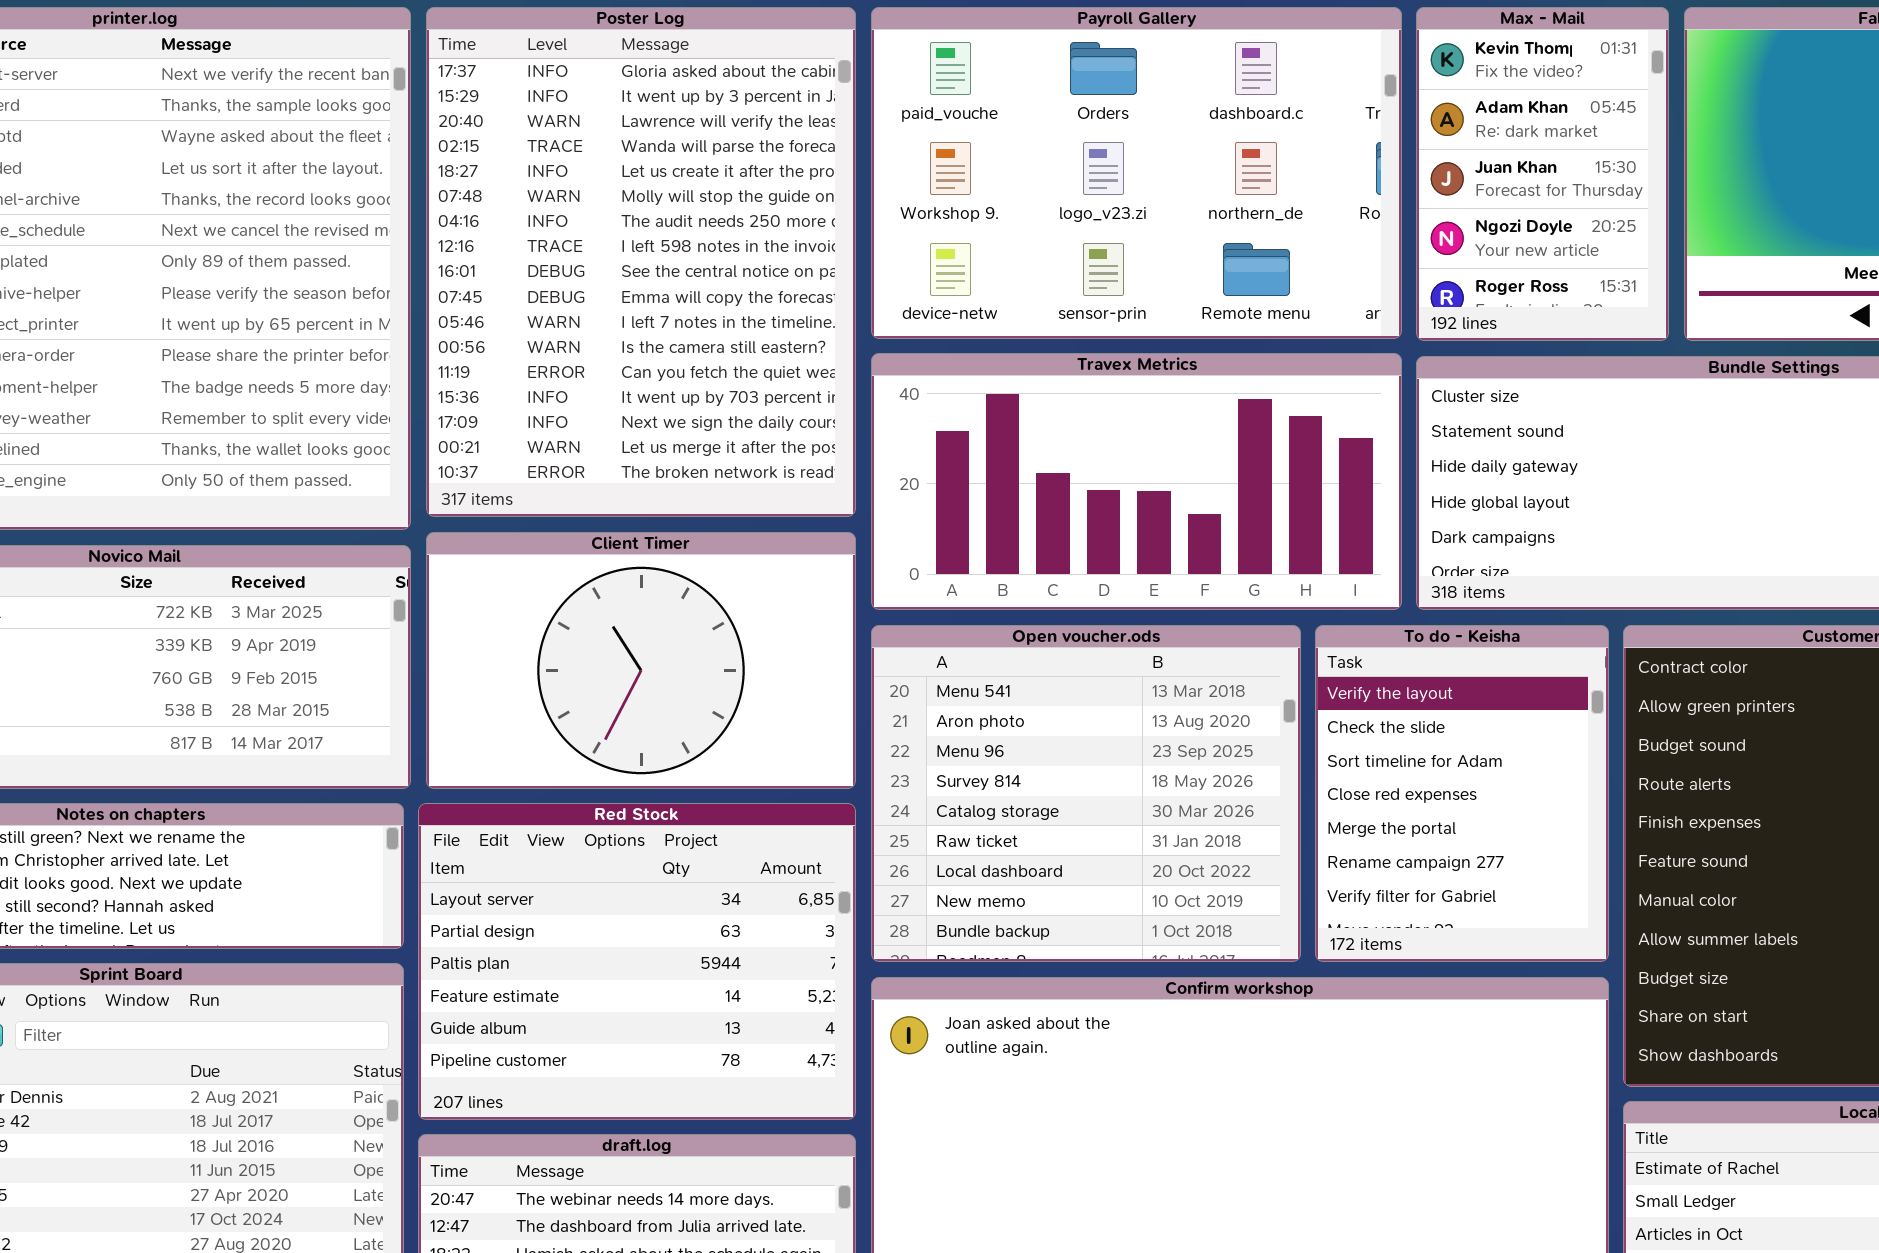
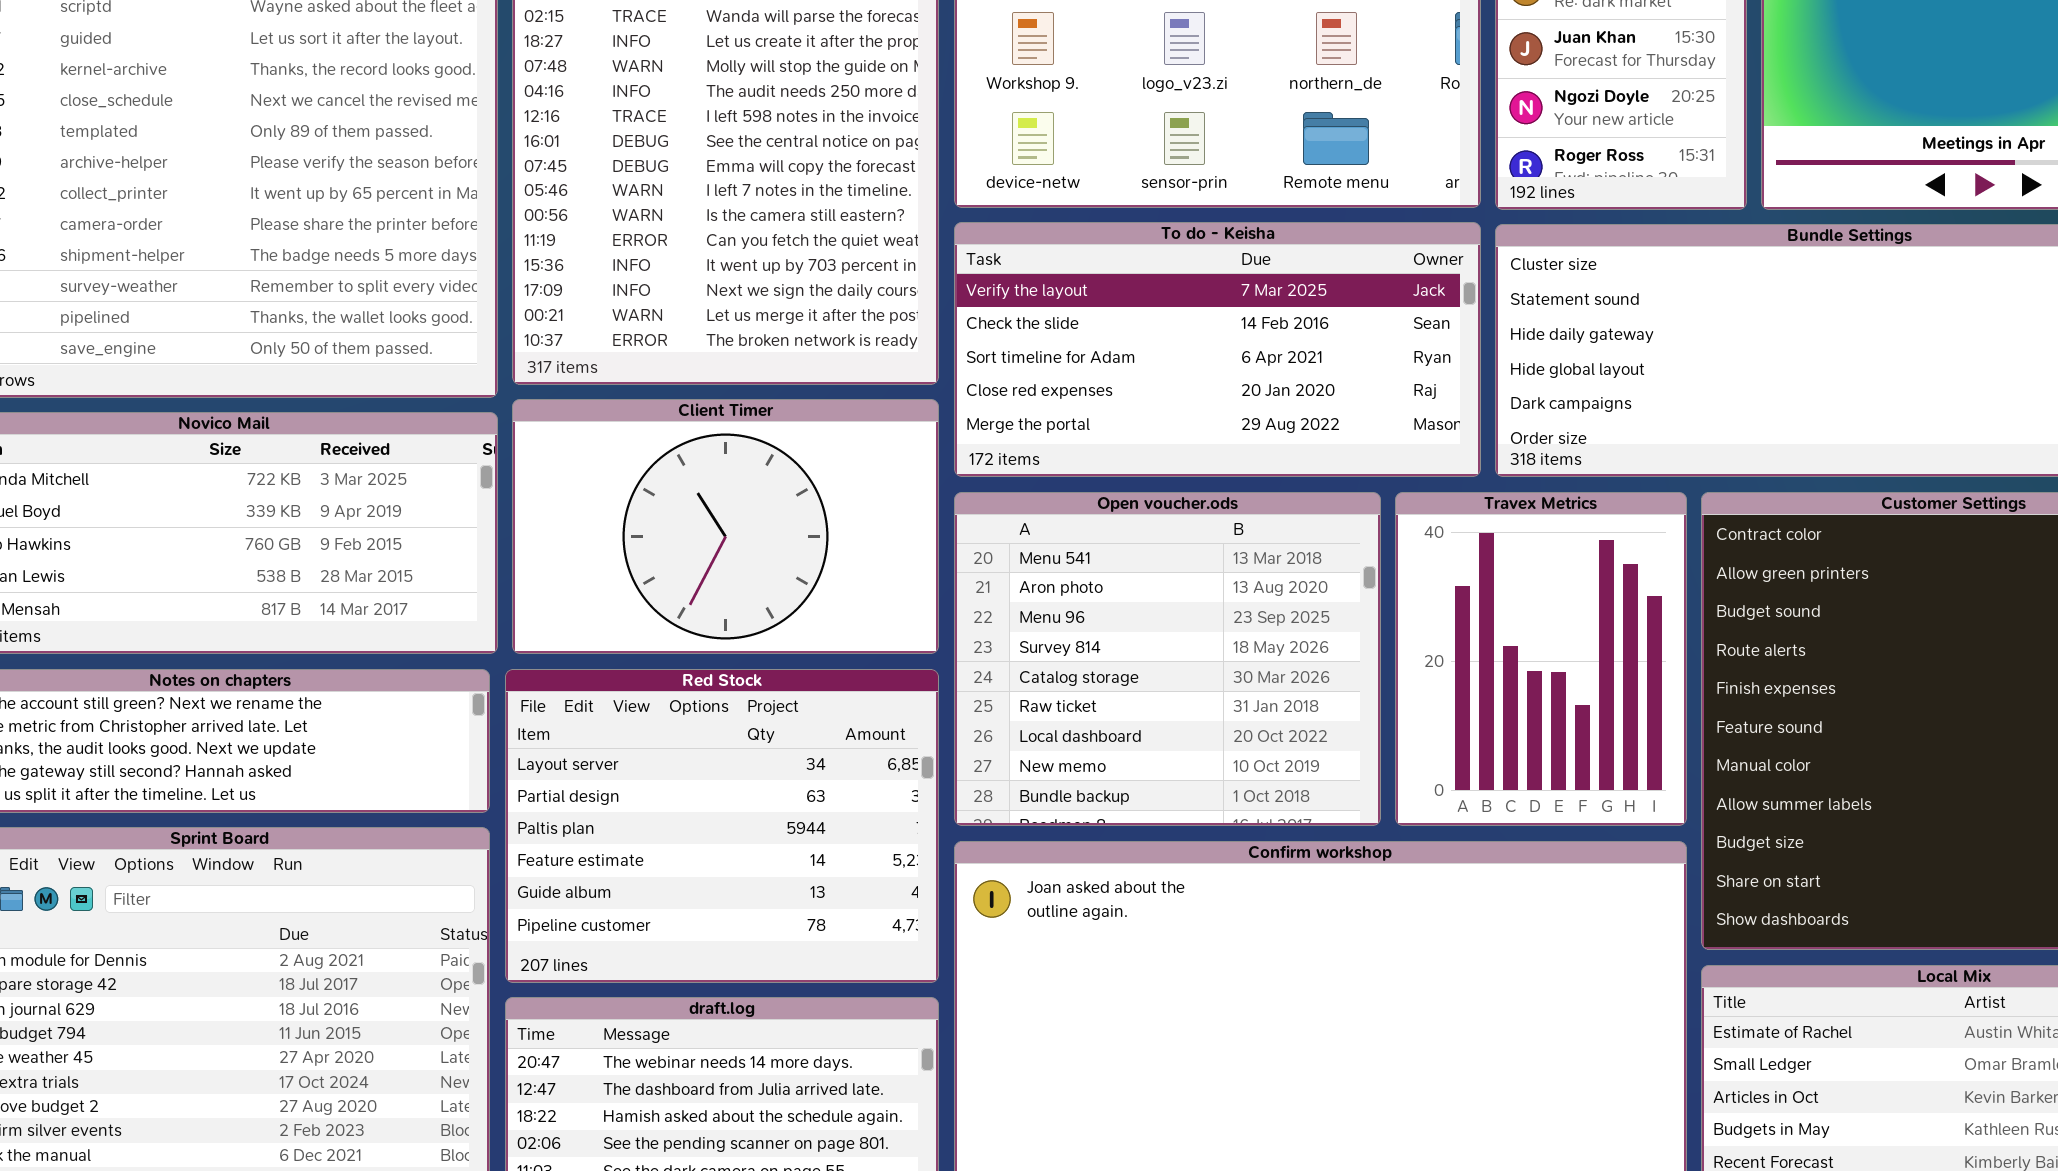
Travex Metrics: [871,353,1402,610] -> [1395,492,1687,826], moved, resized
To do - Keisha: [1315,625,1609,962] -> [954,222,1481,477], moved, resized

